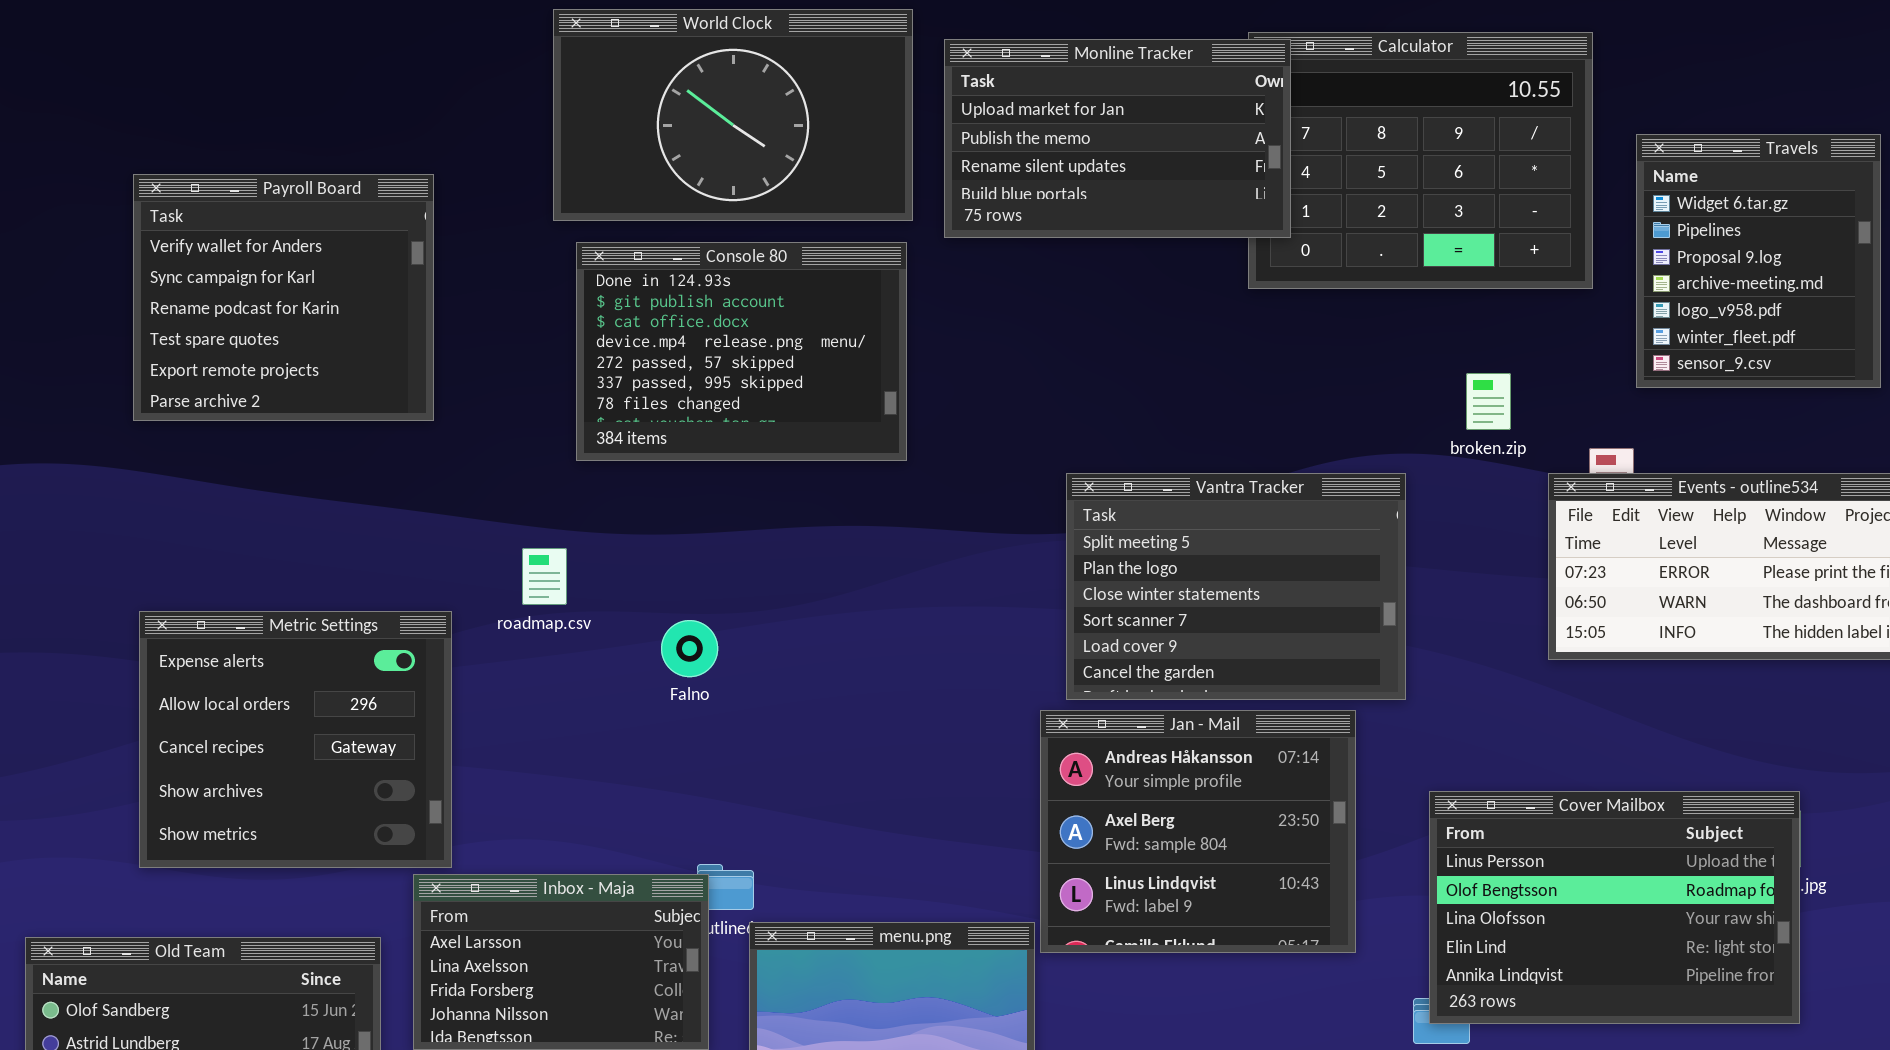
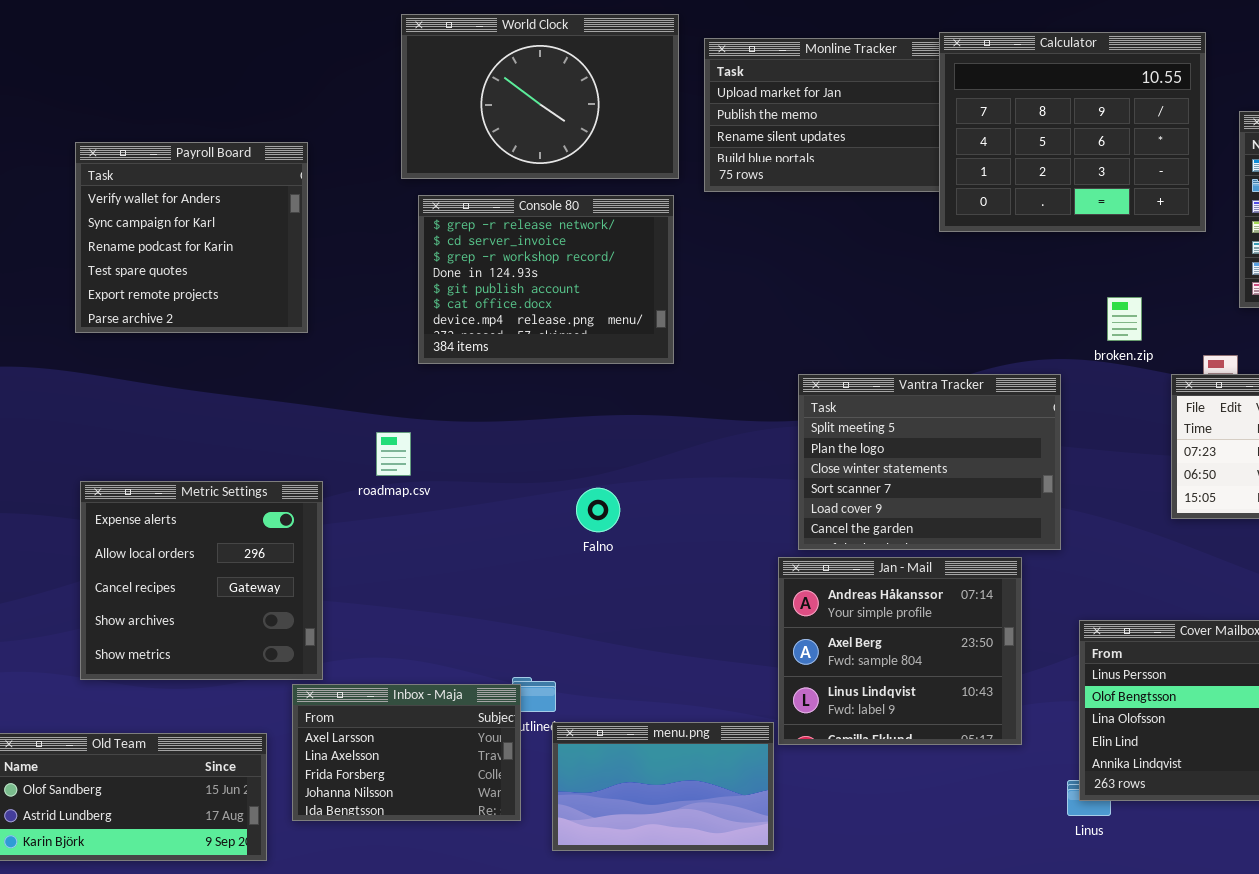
Calculator: [1248,32,1593,289] -> [939,32,1206,232], raised
Console 80: [576,242,907,461] -> [418,195,674,364], scrolled up 3 rows
Falno: [661,620,718,677] -> [576,488,620,532], moved

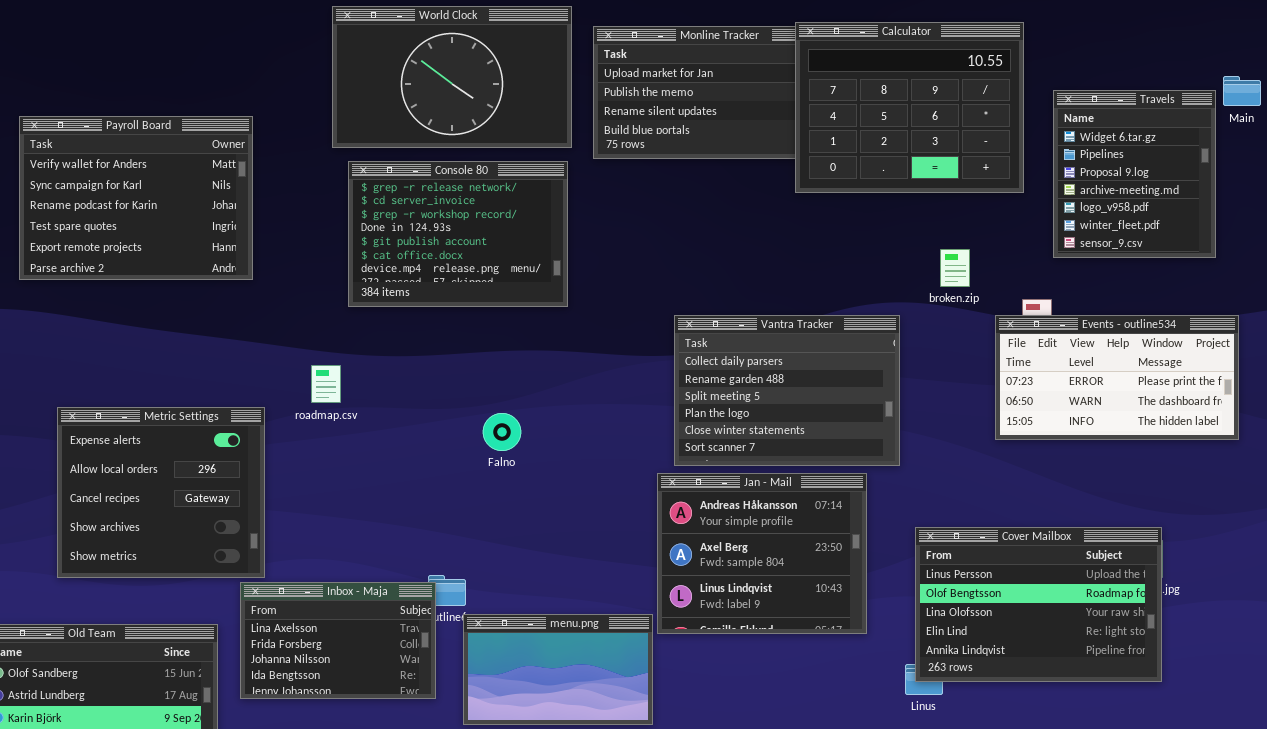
Payroll Board: [75,142,308,333] -> [19,116,253,280], resized
Vantra Tracker: [798,374,1061,550] -> [674,315,900,466], scrolled up 2 rows
Inbox - Maja: [292,684,521,821] -> [240,582,436,699], scrolled down 1 row

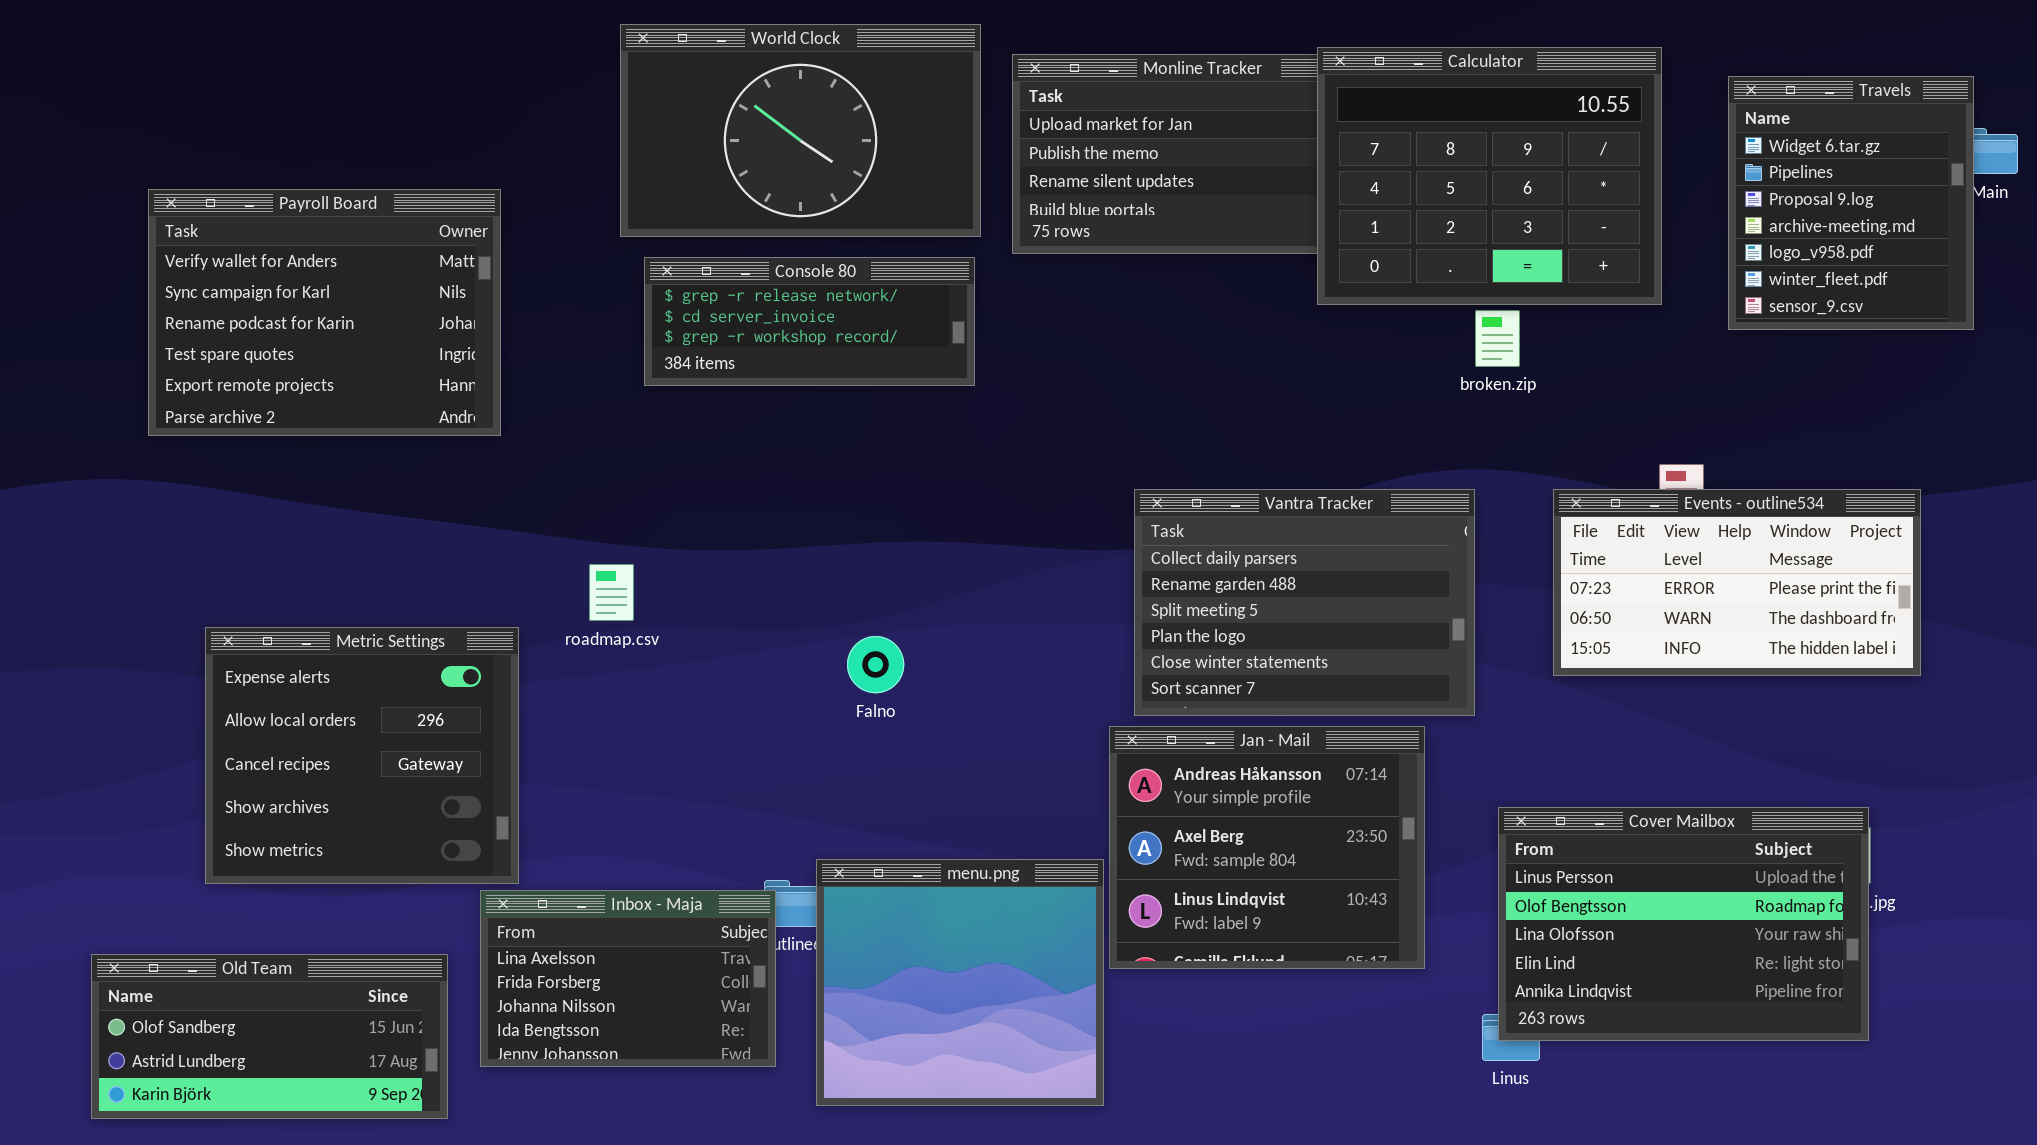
Travels: [1053,90,1216,258] -> [1728,76,1974,330], moved
Console 80: [348,161,568,307] -> [644,257,975,386], resized
broken.zip: [940,249,970,287] -> [1475,310,1520,367], moved
Events - outline534: [995,315,1239,440] -> [1553,489,1921,676], moved
menu.png: [463,614,653,725] -> [816,859,1104,1106], resized

